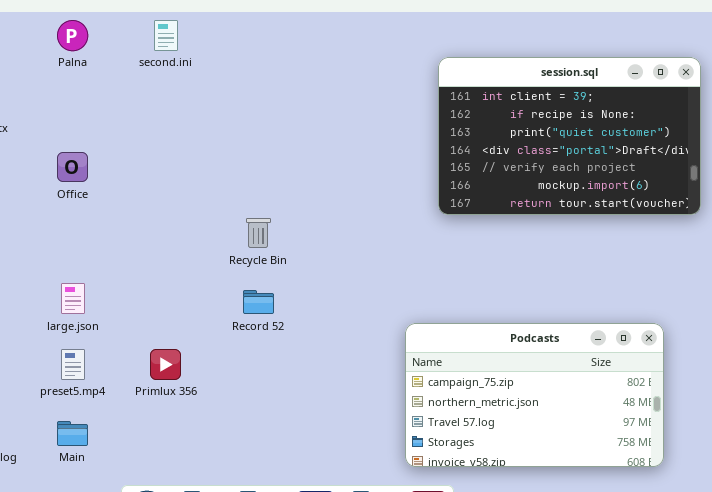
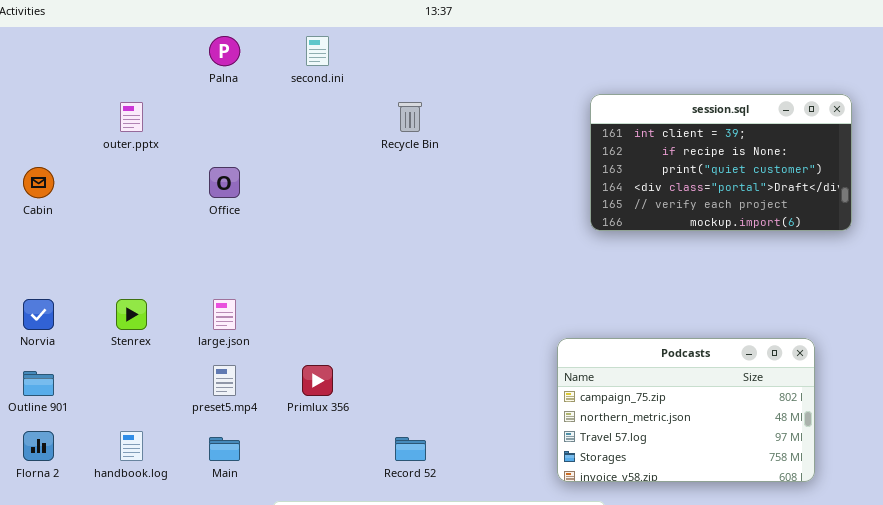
session.sql: [438,57,701,215] -> [590,94,852,231], resized
Recycle Bin: [246,218,271,248] -> [398,102,422,132], moved
Record 52: [243,290,274,314] -> [395,437,426,461], moved

